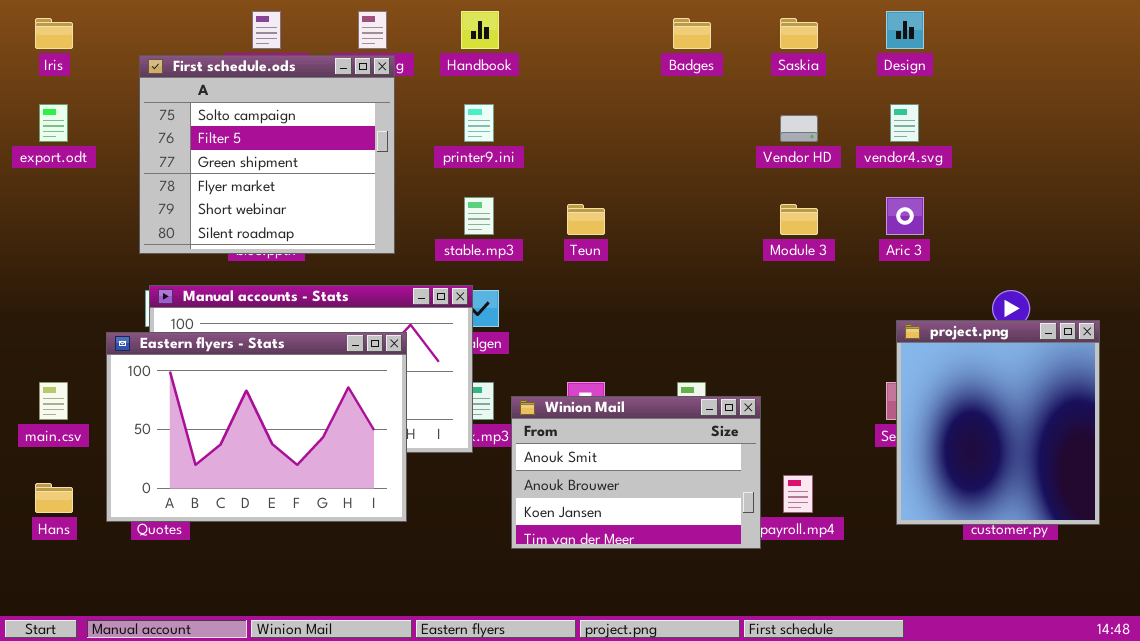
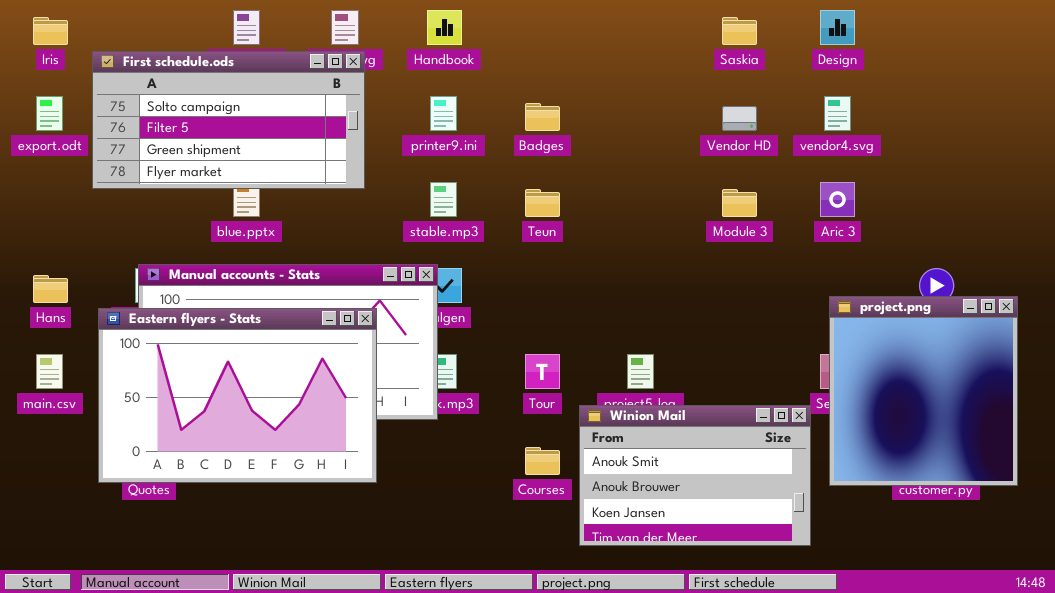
Badges: [673,18,711,49] -> [525,103,560,131], moved
First schedule.ods: [139,55,395,254] -> [92,51,365,189], resized
Winion Mail: [511,396,761,549] -> [579,405,811,546], moved
Hans: [35,483,73,513] -> [33,275,68,303], moved

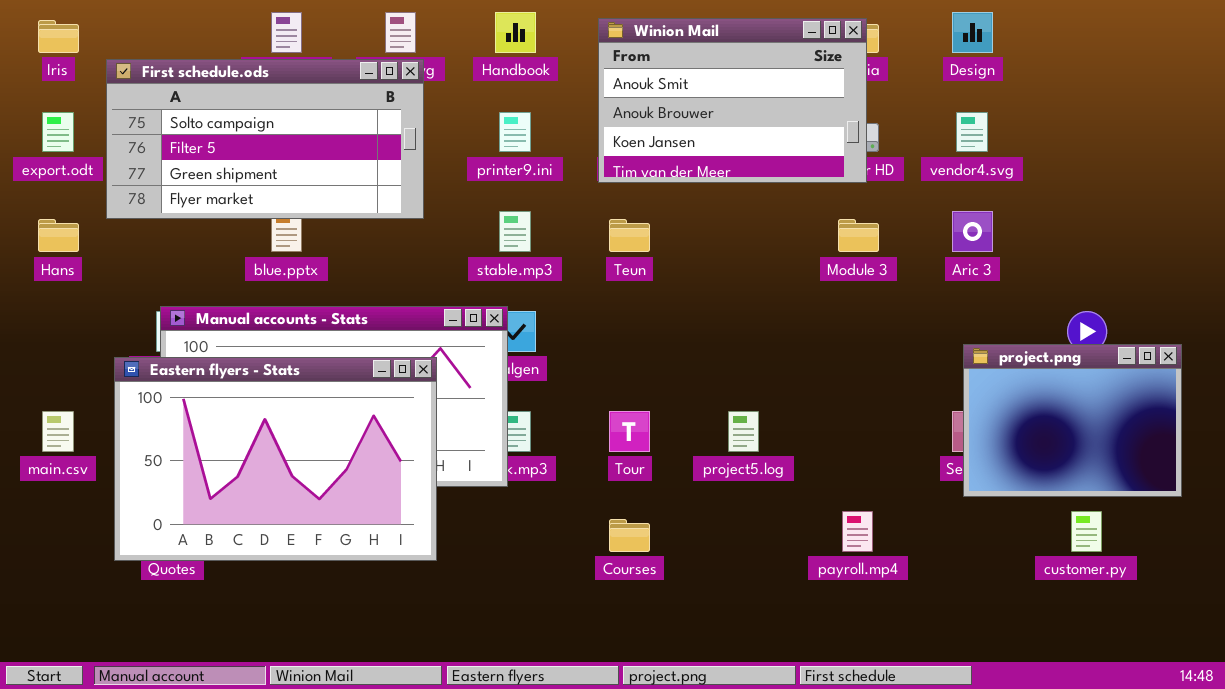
Hans: [33,275,68,303] -> [38,219,79,252], moved
project.png: [829,296,1018,486] -> [963,344,1182,497], resized
Winion Mail: [579,405,811,546] -> [598,18,867,183], moved

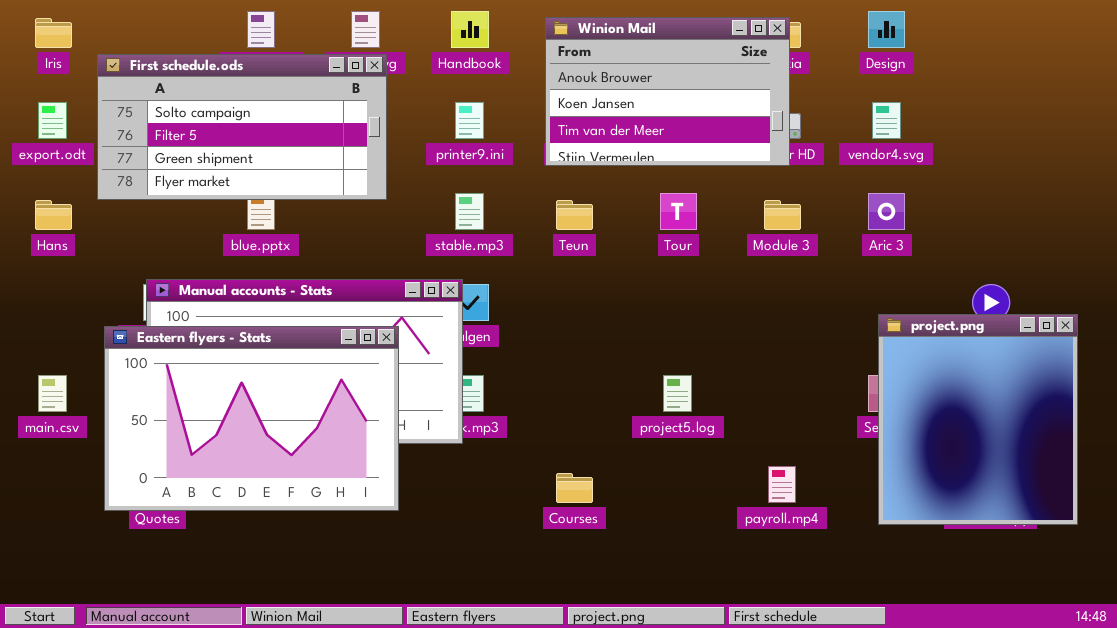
Winion Mail: [598,18,867,183] -> [545,17,790,166], scrolled down 1 row
project.png: [963,344,1182,497] -> [878,314,1078,525], resized
Tour: [609,411,650,452] -> [660,193,697,230], moved

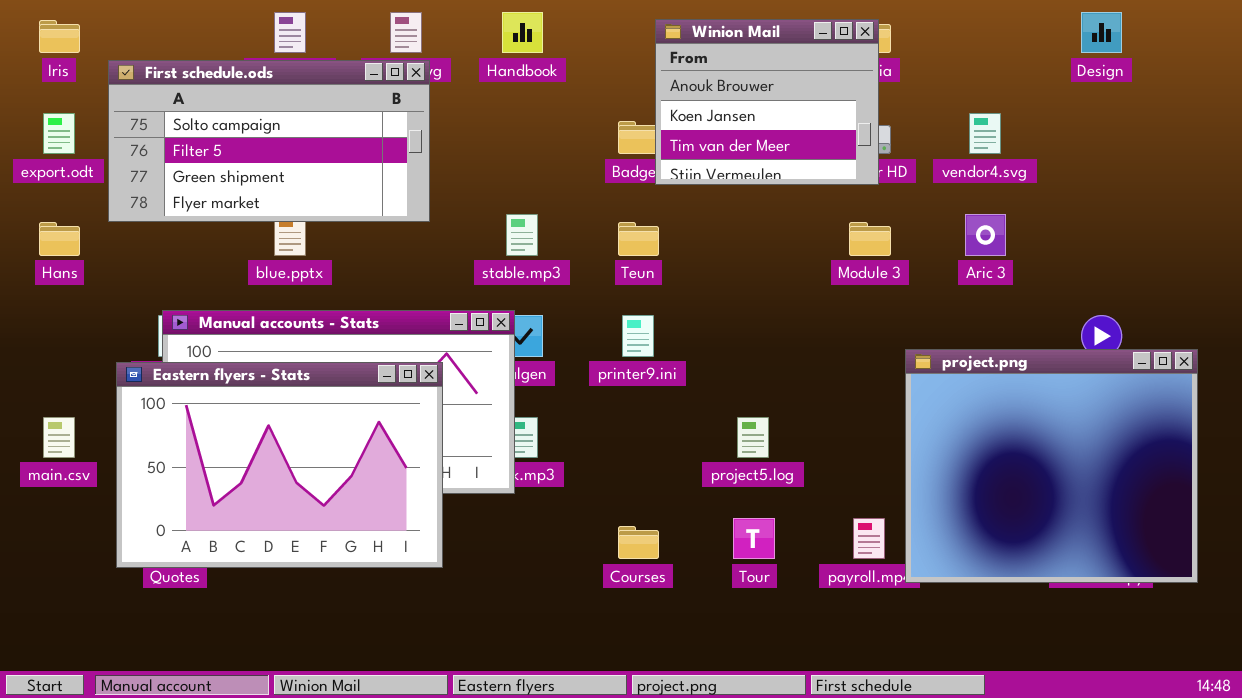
Design: [868,11,905,48] -> [1081,12,1122,53], moved
Winion Mail: [545,17,790,166] -> [655,19,879,185], resized
printer9.ini: [455,102,484,139] -> [622,315,654,357], moved
Tour: [660,193,697,230] -> [733,518,775,559], moved
project.png: [878,314,1078,525] -> [905,349,1198,583], resized

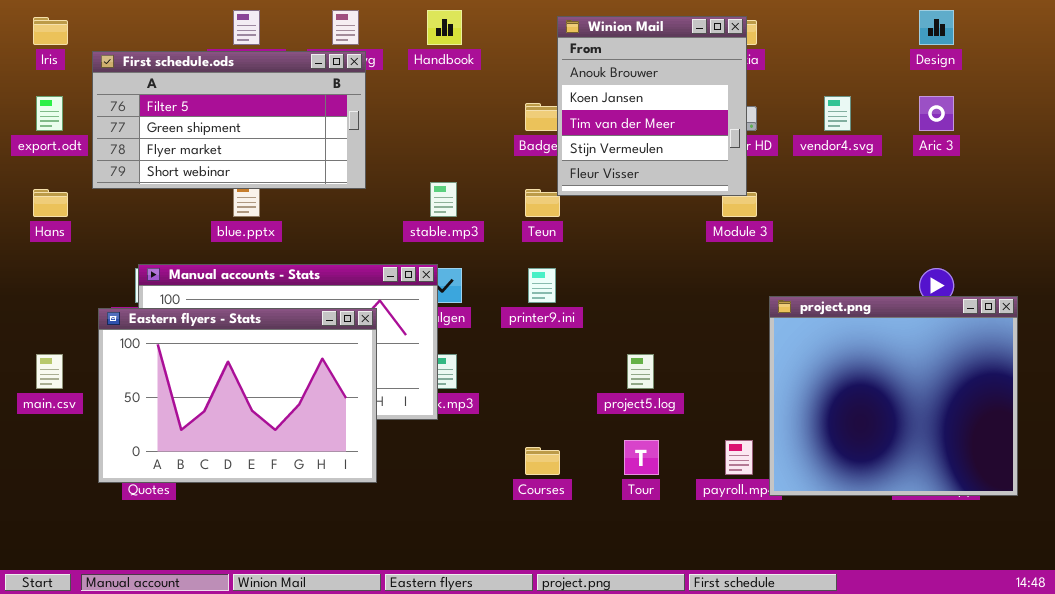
Winion Mail: [655,19,879,185] -> [557,16,747,196], resized
First schedule.ods: [108,60,430,222] -> [92,51,366,189], scrolled down 1 row
Aric 3: [965,214,1006,256] -> [919,96,954,131], moved

